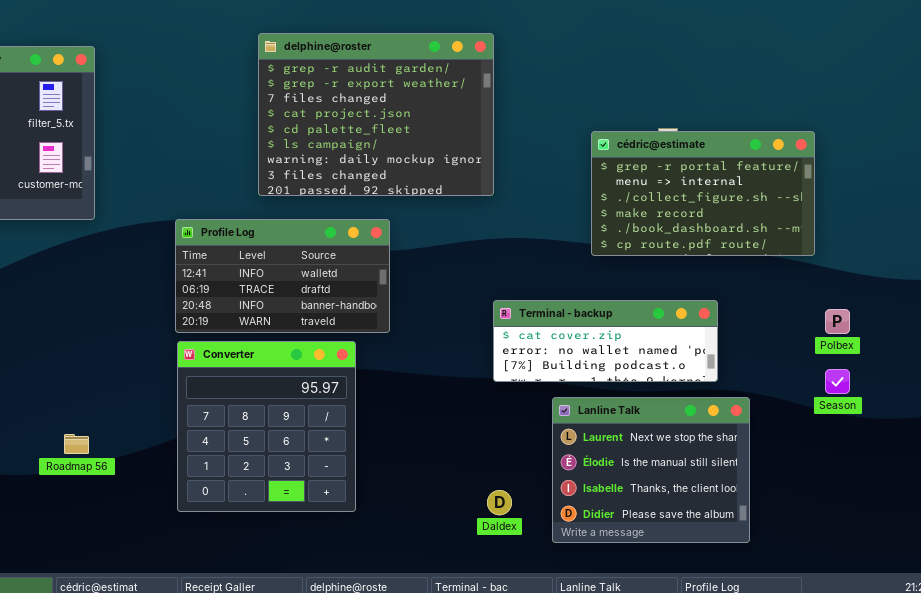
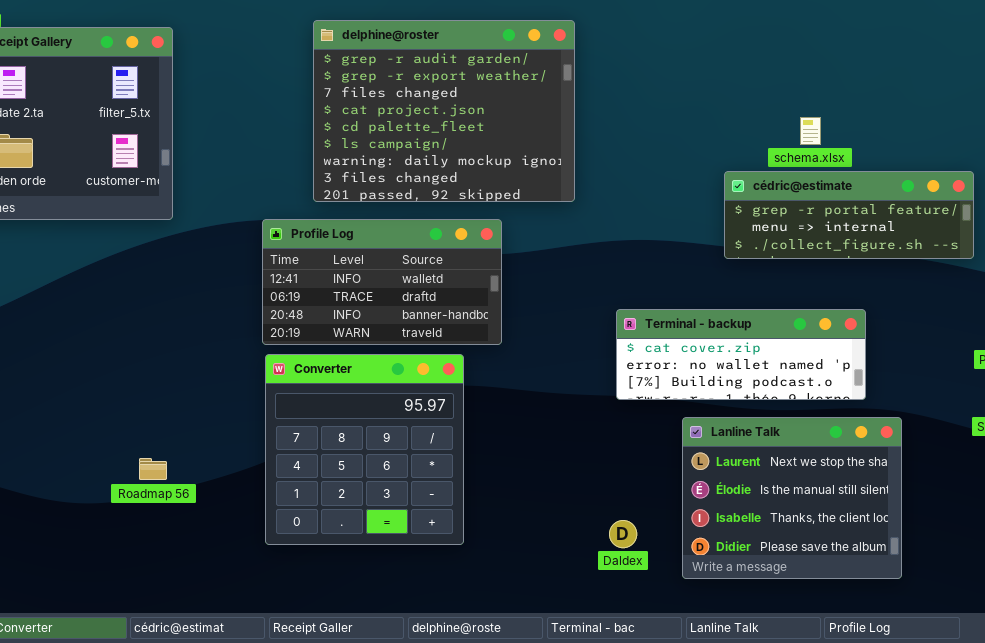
delphine@roster: [258,33,494,196] -> [313,20,575,202], moved
cédric@estimate: [591,131,815,256] -> [724,171,974,259], resized

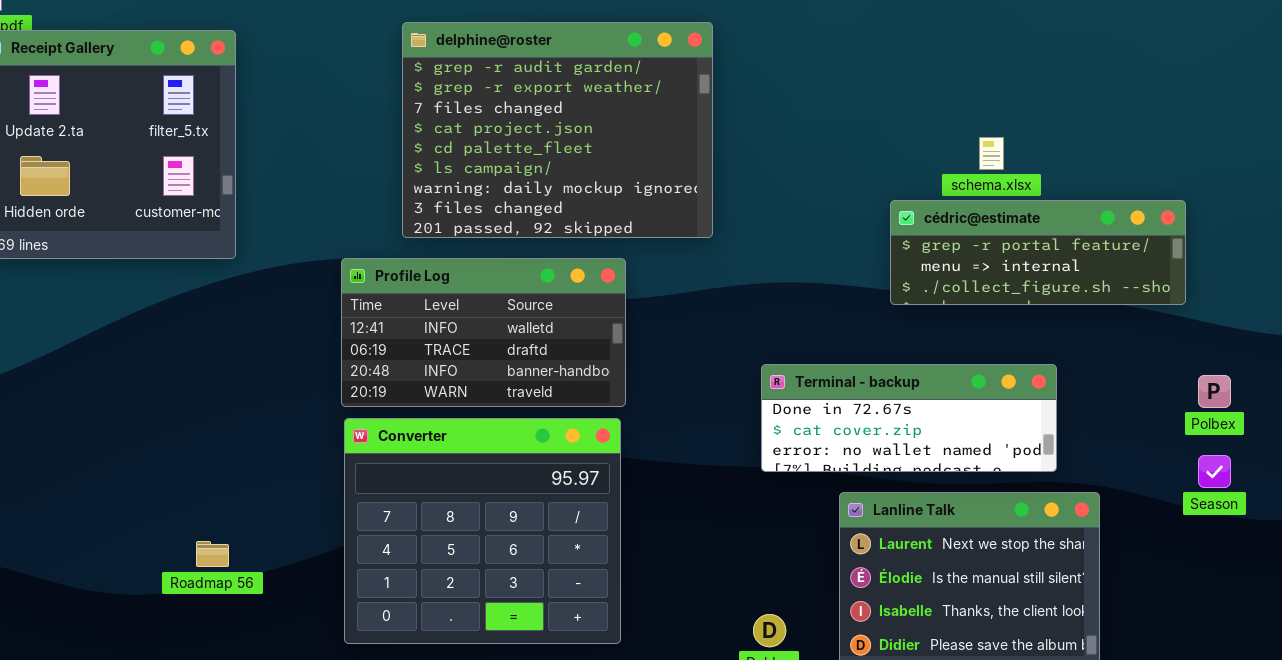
Terminal - backup: [616,309,866,400] -> [761,364,1057,472], scrolled up 1 row
Converter: [265,354,464,545] -> [344,418,621,644], resized

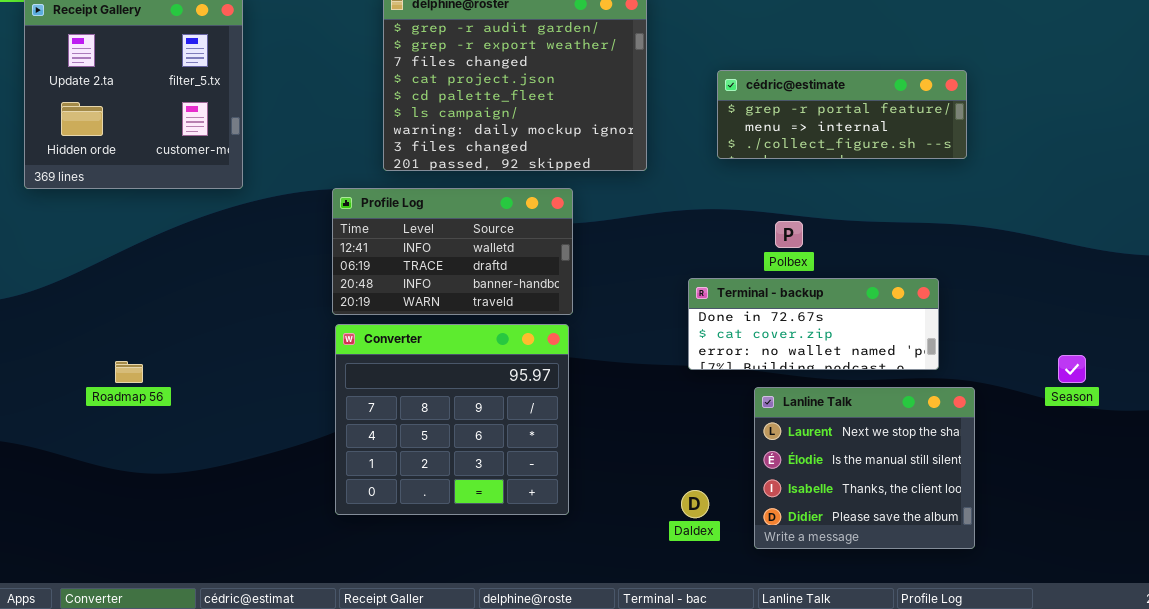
cédric@estimate: [890,200,1186,305] -> [717,70,967,159], moved
Polbex: [1198,375,1231,408] -> [775,221,803,248], moved
Roadmap 56: [196,541,229,567] -> [115,361,143,383], moved

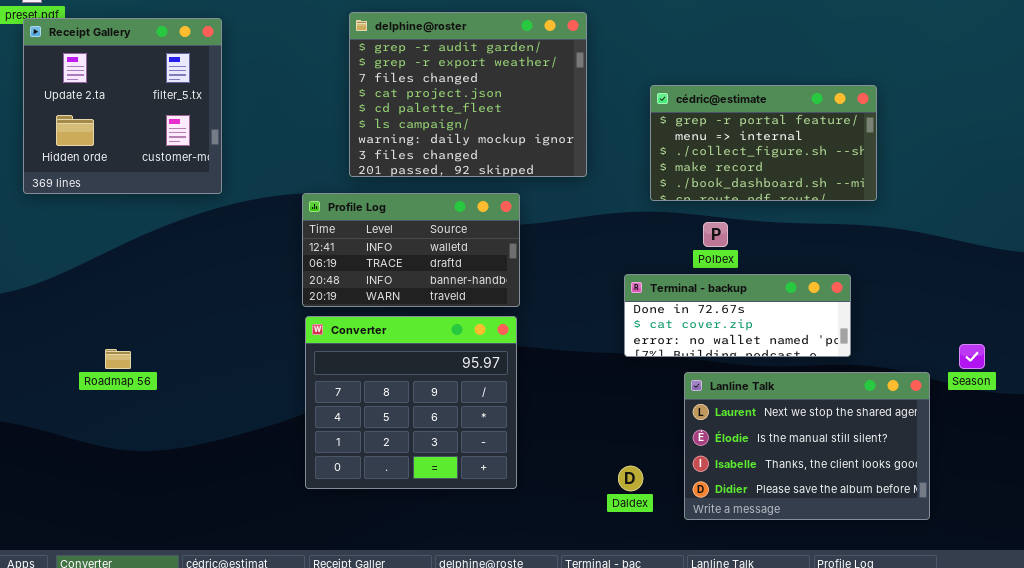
cédric@estimate: [717,70,967,159] -> [650,85,877,201], resized
Lanline Talk: [754,387,975,549] -> [684,372,930,520], resized

